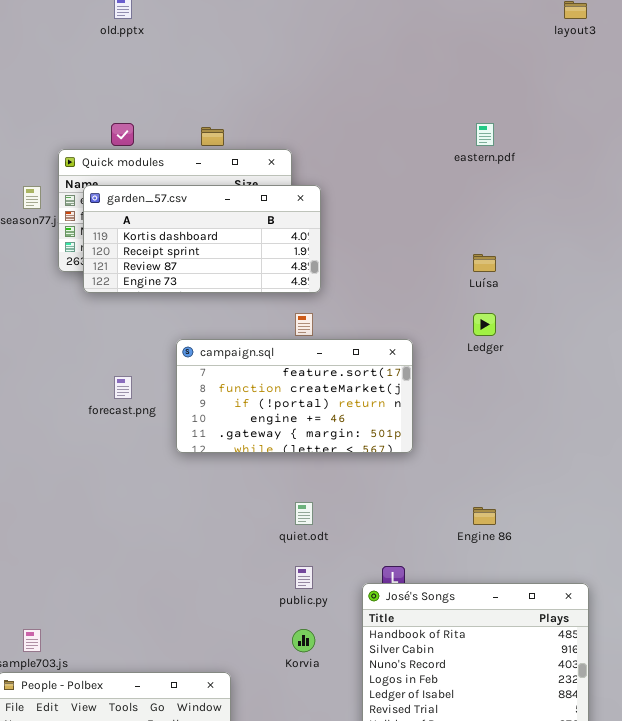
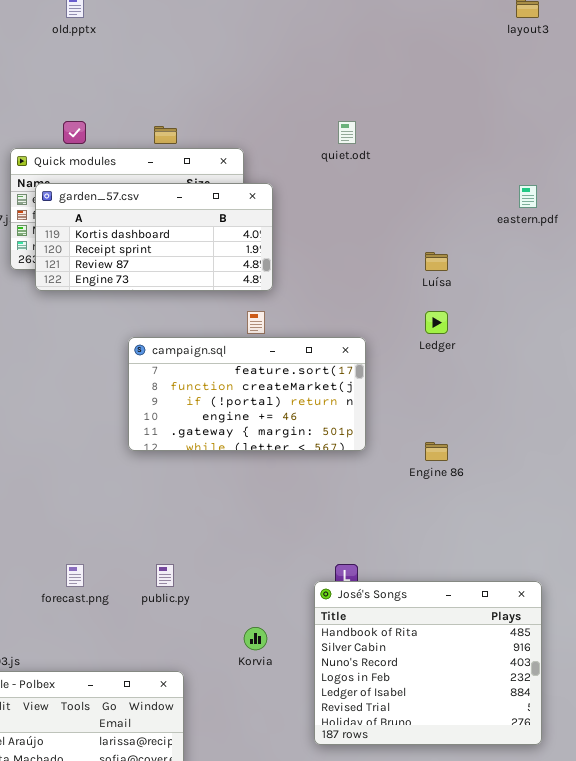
eastern.pdf: [476,123,494,146] -> [519,185,537,208], moved
forecast.png: [114,376,132,399] -> [66,564,84,587], moved
quiet.odt: [295,502,313,525] -> [338,121,356,144], moved
Engine 86: [473,507,496,525] -> [425,442,448,461], moved
public.py: [295,566,313,589] -> [156,564,174,587], moved

